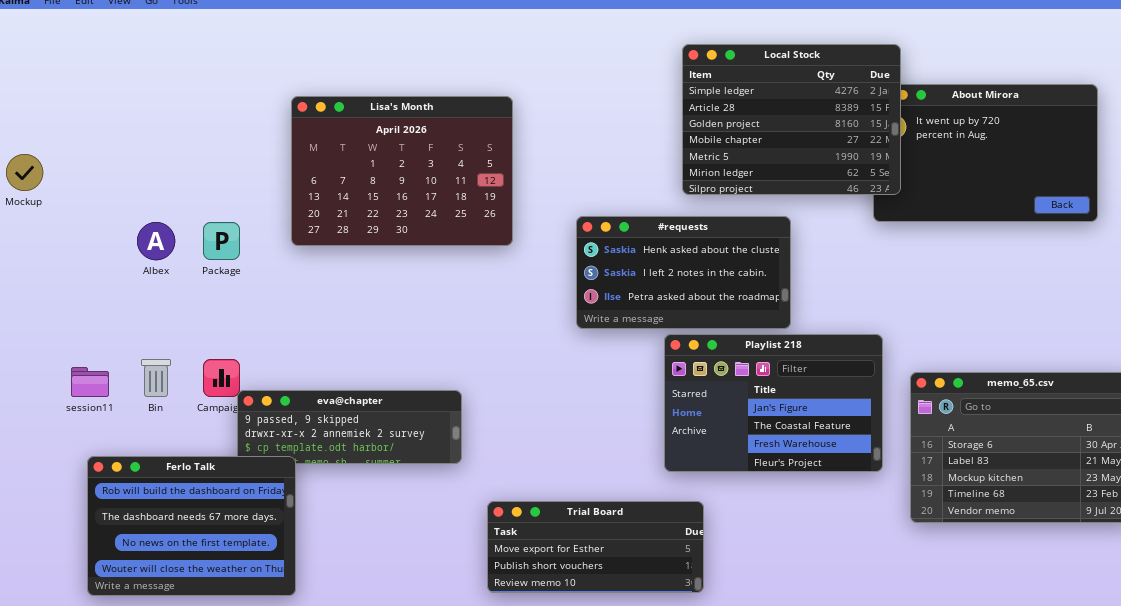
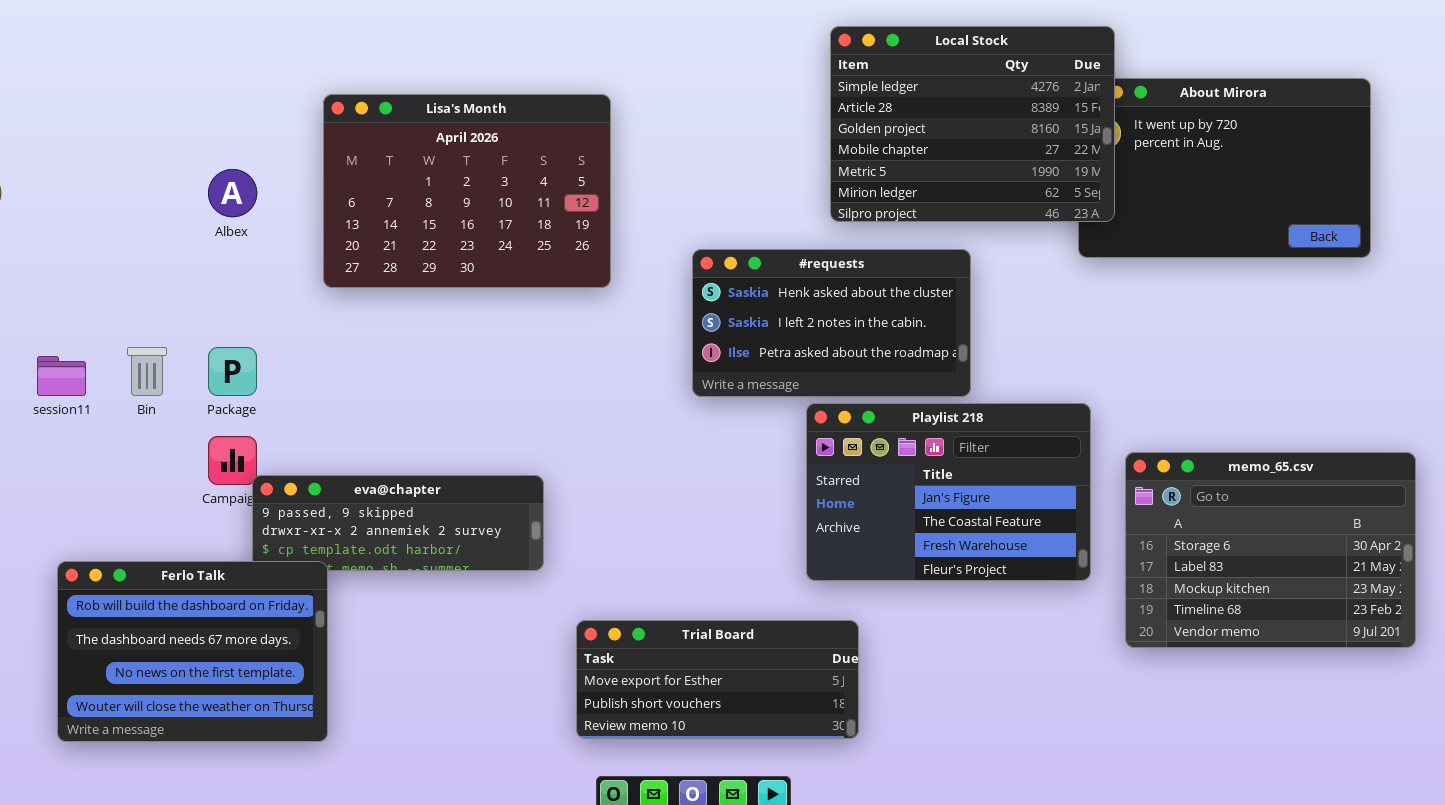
Albex: [137,222,175,260] -> [208,169,257,217], moved
Package: [203,222,240,260] -> [208,347,257,396], moved
Bin: [141,359,171,397] -> [127,347,167,396], moved
session11: [71,367,109,397] -> [37,356,86,396], moved

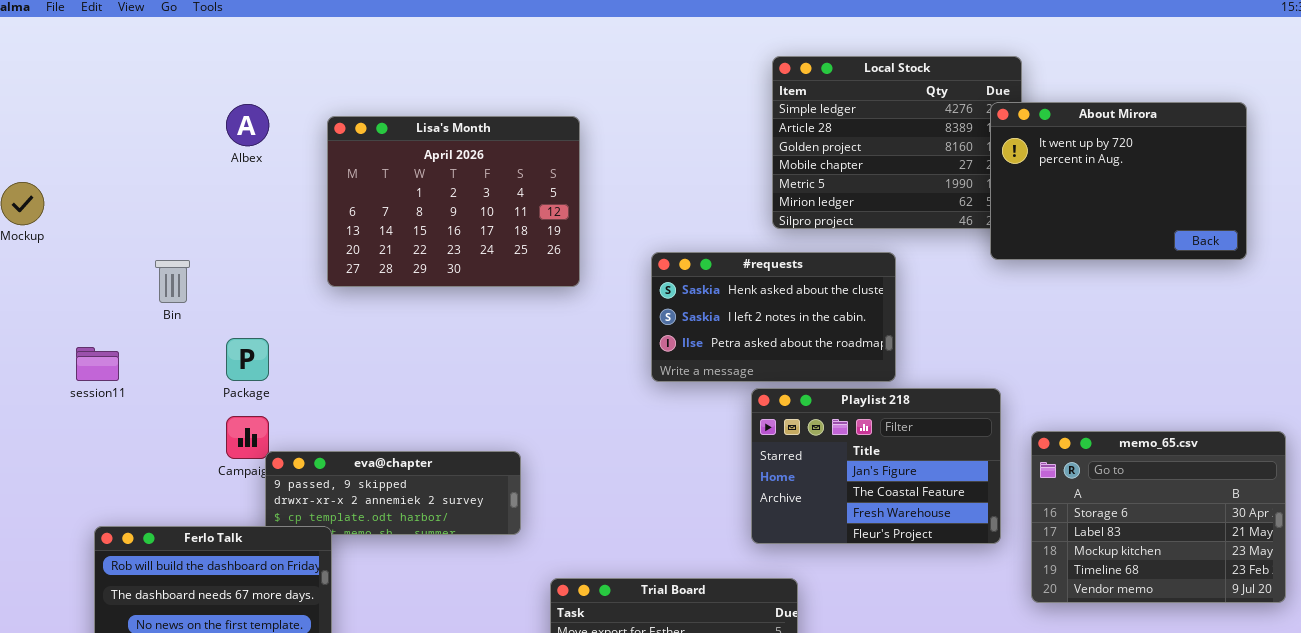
About Mirora: [1078,78,1371,258] -> [990,102,1247,260], raised
Albex: [208,169,257,217] -> [226,104,269,146], moved
Bin: [127,347,167,396] -> [155,260,190,303], moved

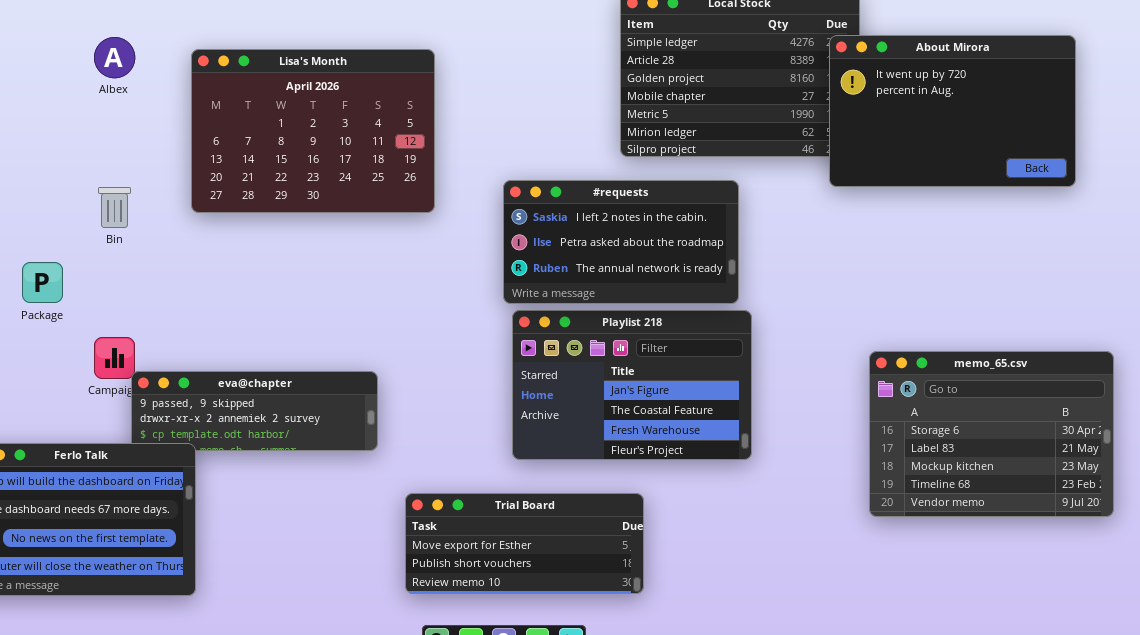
#requests: [651,252,896,382] -> [503,180,739,304], scrolled down 1 row
Bin: [155,260,190,303] -> [98,187,131,228], moved
Package: [226,338,269,381] -> [22,262,63,303], moved
Playlist 218: [751,388,1001,544] -> [512,310,752,460], moved

